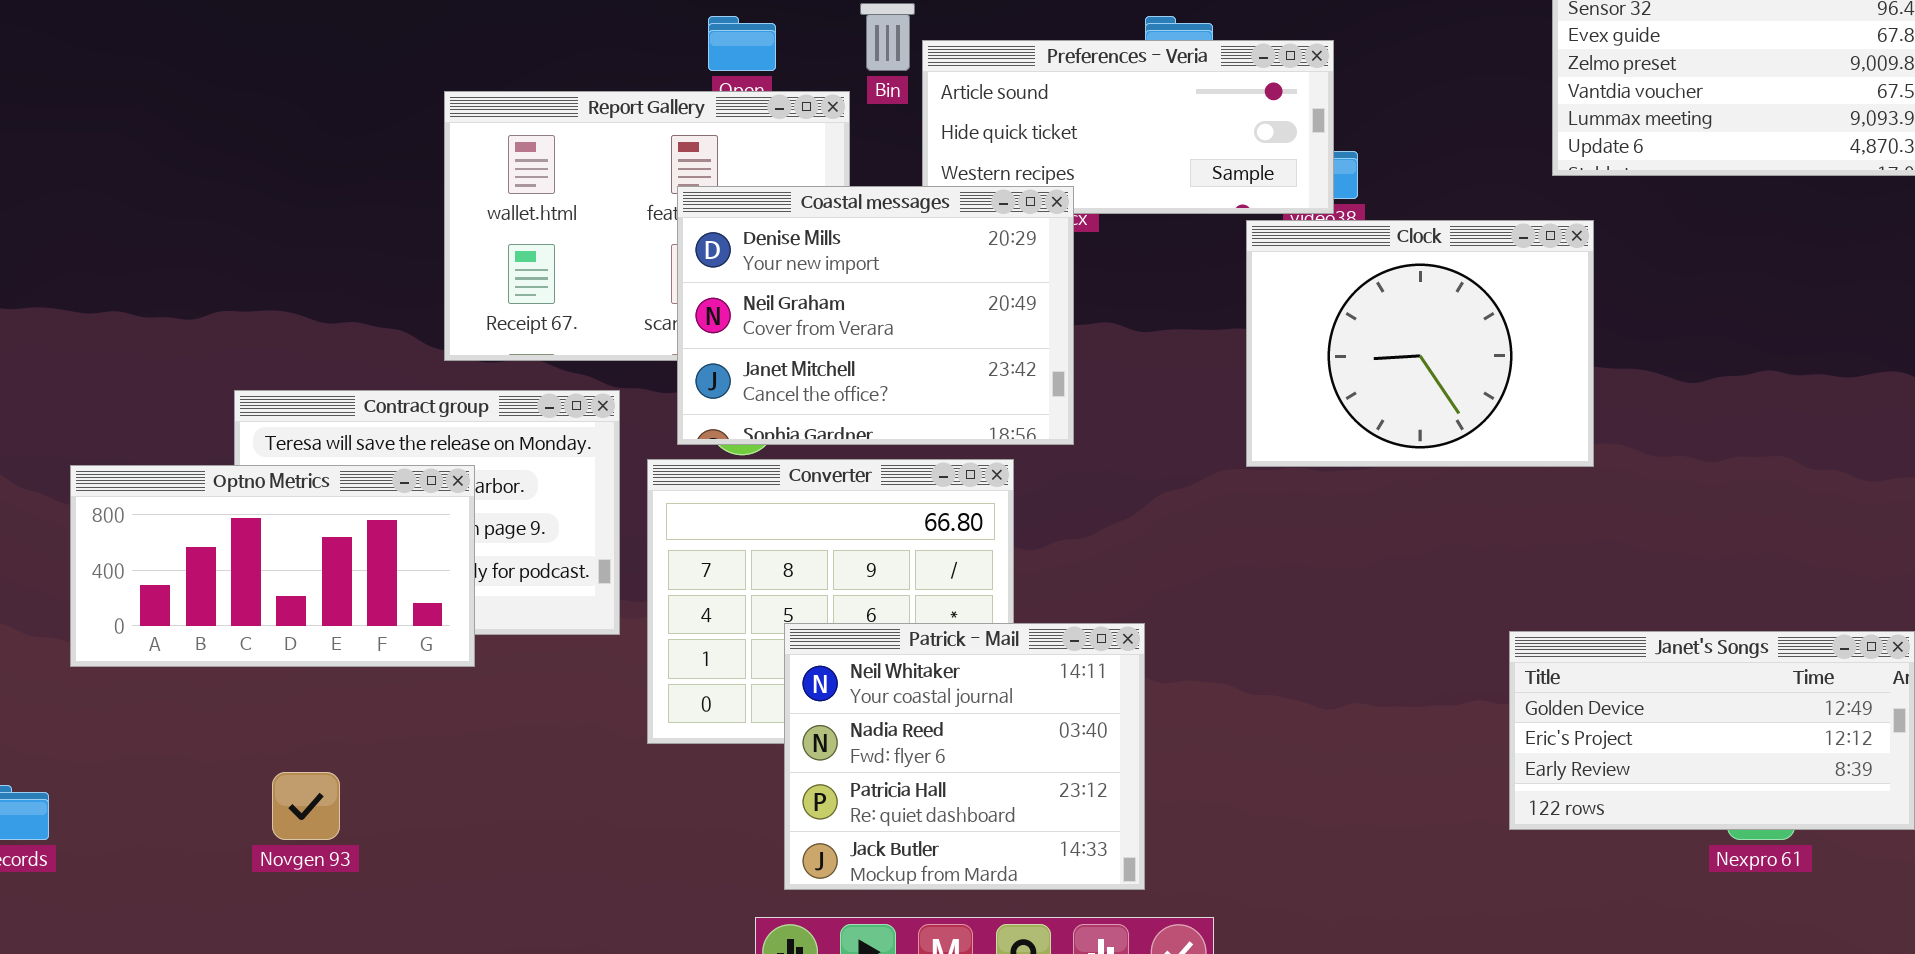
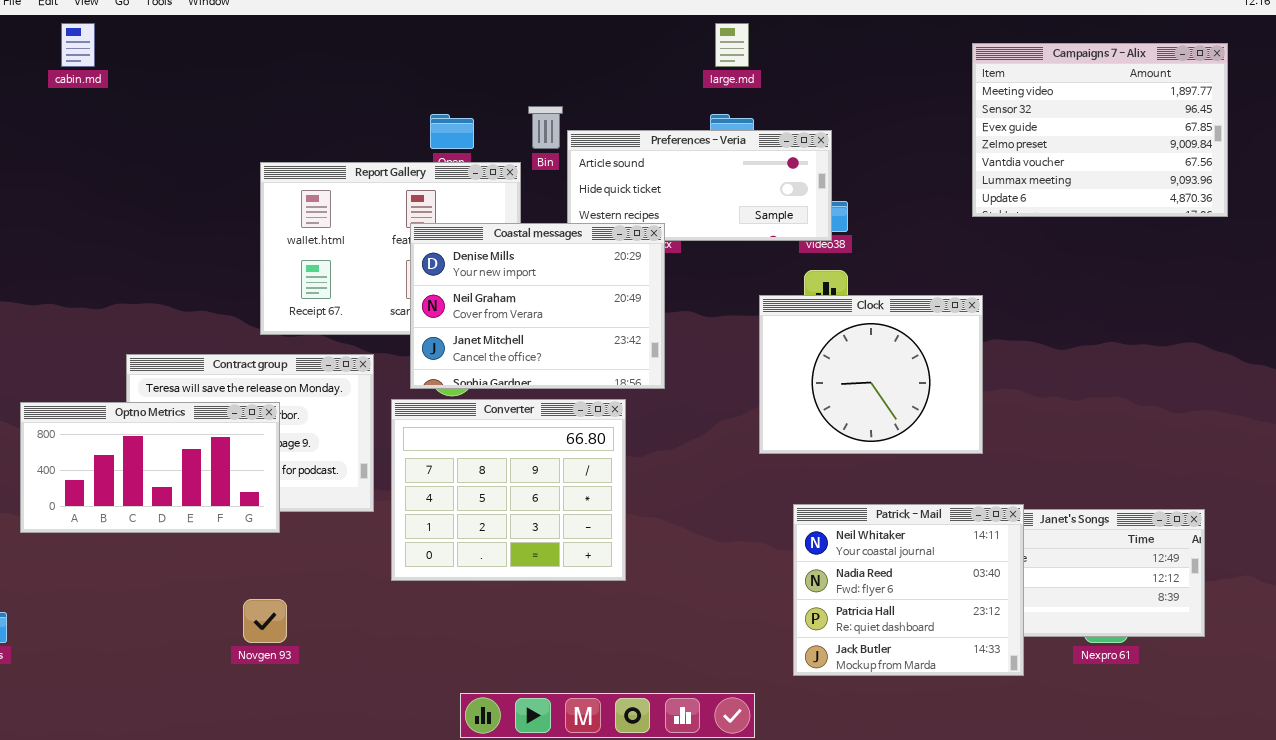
Clock: [1246,220,1594,467] -> [759,295,983,454], moved
Patrick - Mail: [784,623,1145,890] -> [793,504,1024,676], moved
Novgen 93: [272,772,340,840] -> [243,599,287,643], moved

